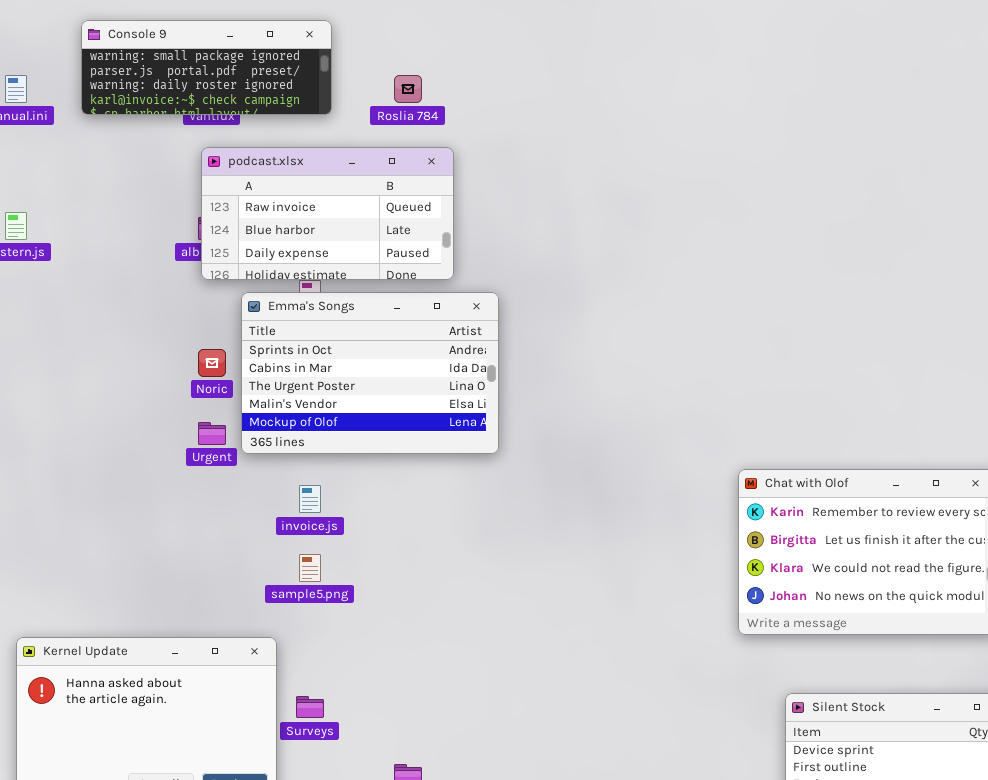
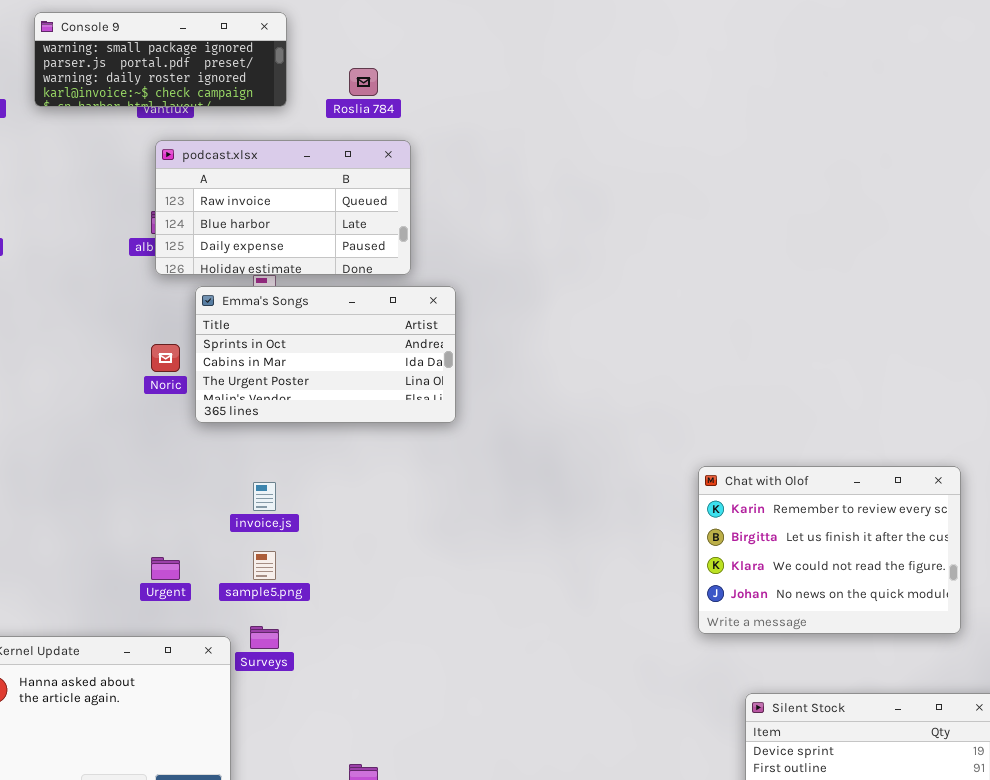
Emma's Songs: [241,292,499,454] -> [195,286,456,423], resized
Urgent: [198,422,226,445] -> [151,557,180,580], moved
Surveys: [296,696,324,718] -> [250,626,279,649], moved

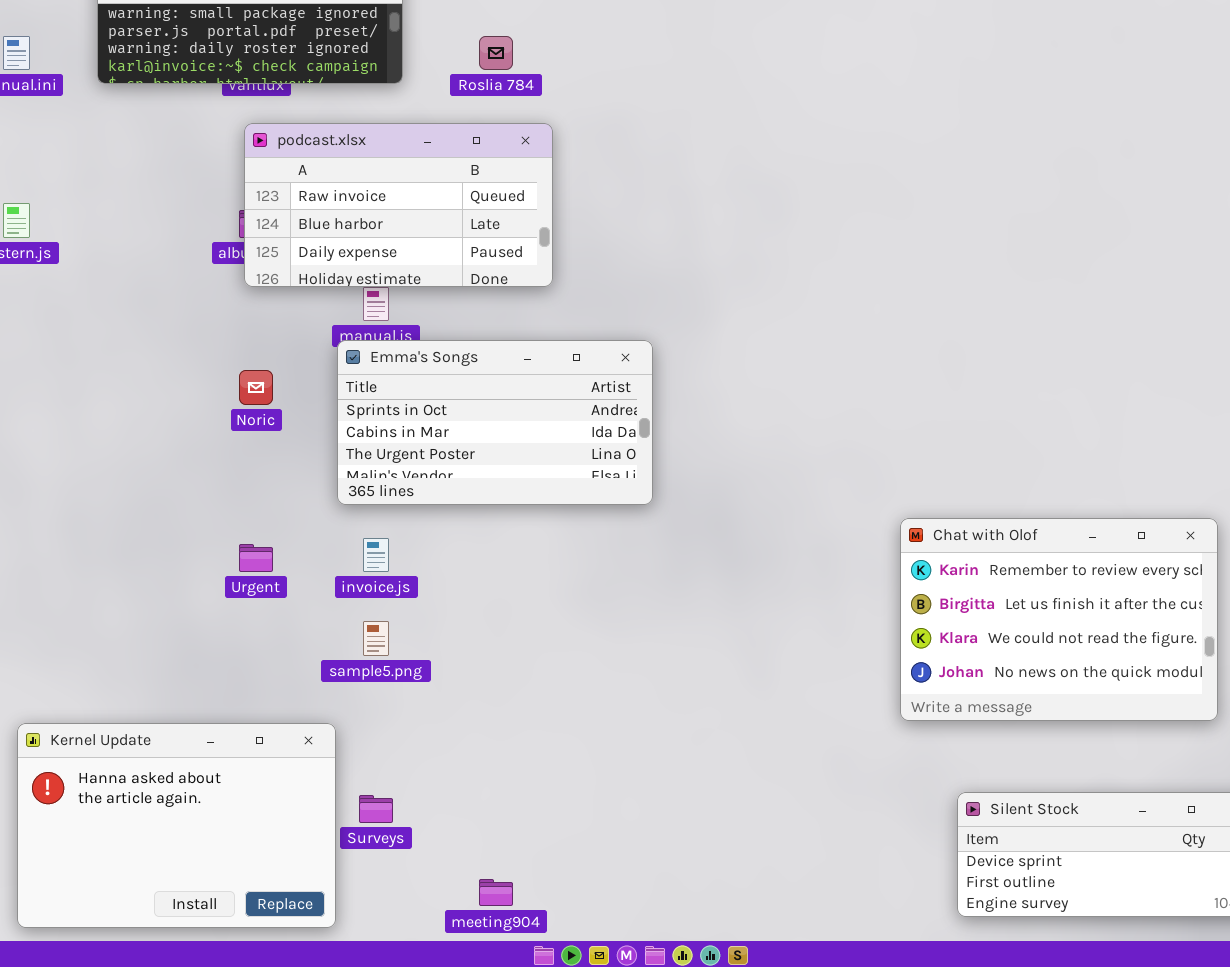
Emma's Songs: [195,286,456,423] -> [337,340,653,505], moved
Urgent: [151,557,180,580] -> [239,544,273,572], moved
Surveys: [250,626,279,649] -> [359,795,393,823], moved

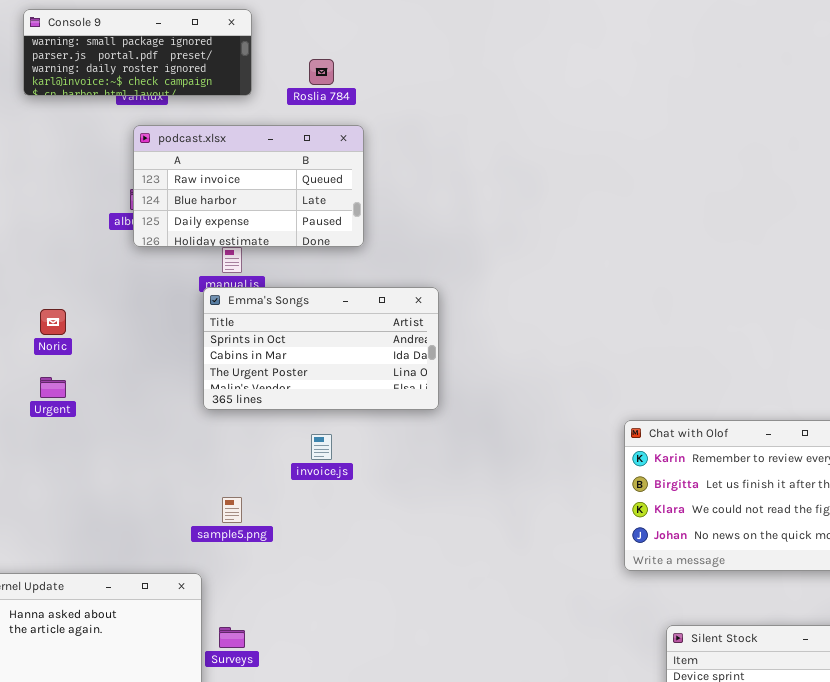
Noric: [239,370,273,405] -> [40,309,66,335], moved
invoice.js: [363,538,389,572] -> [311,434,332,460], moved
Urgent: [239,544,273,572] -> [40,377,66,398], moved

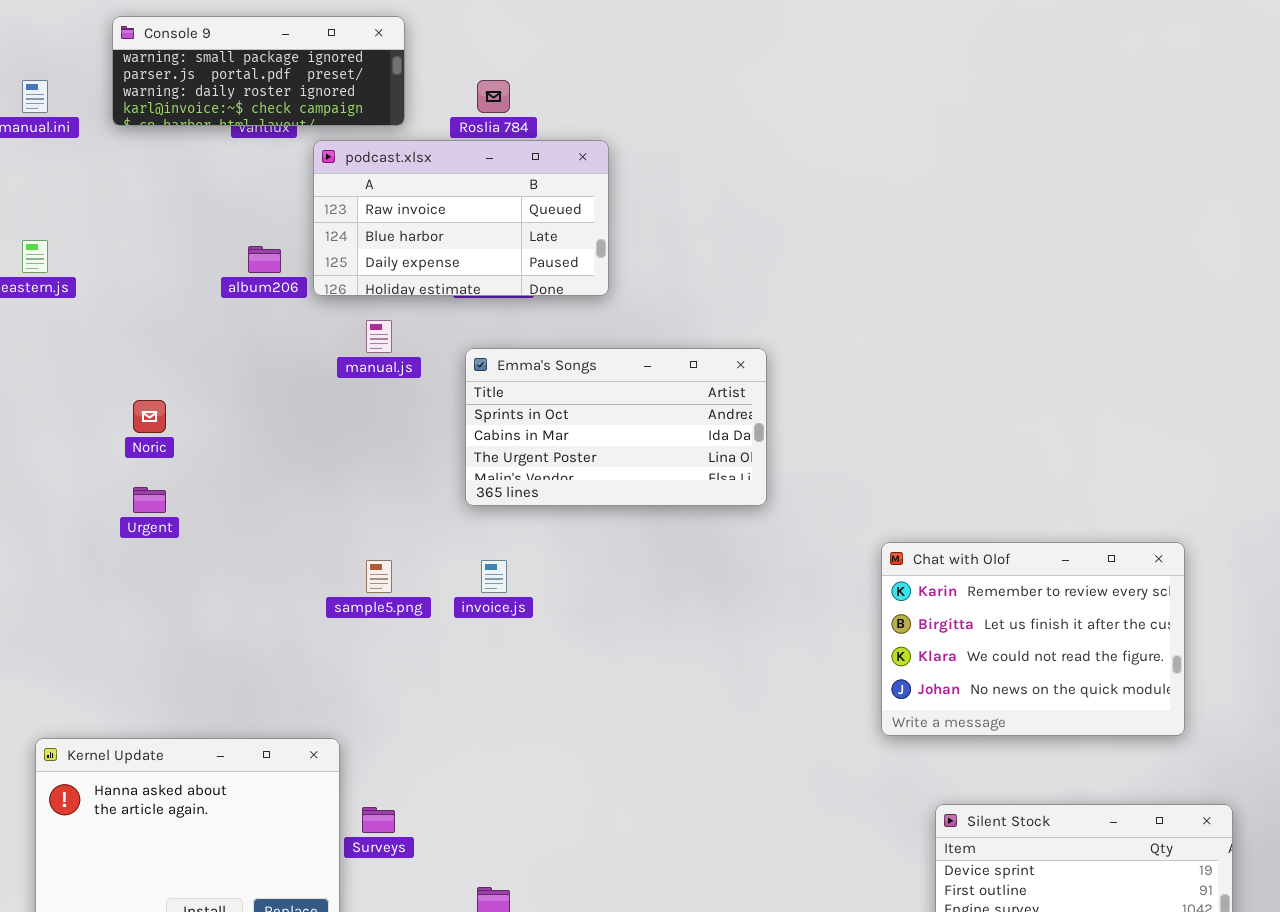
podcast.xlsx: [133,125,364,247] -> [313,140,609,296], moved
Emma's Songs: [203,287,439,410] -> [465,348,767,506], moved
sample5.png: [222,497,242,523] -> [366,560,392,593], moved

